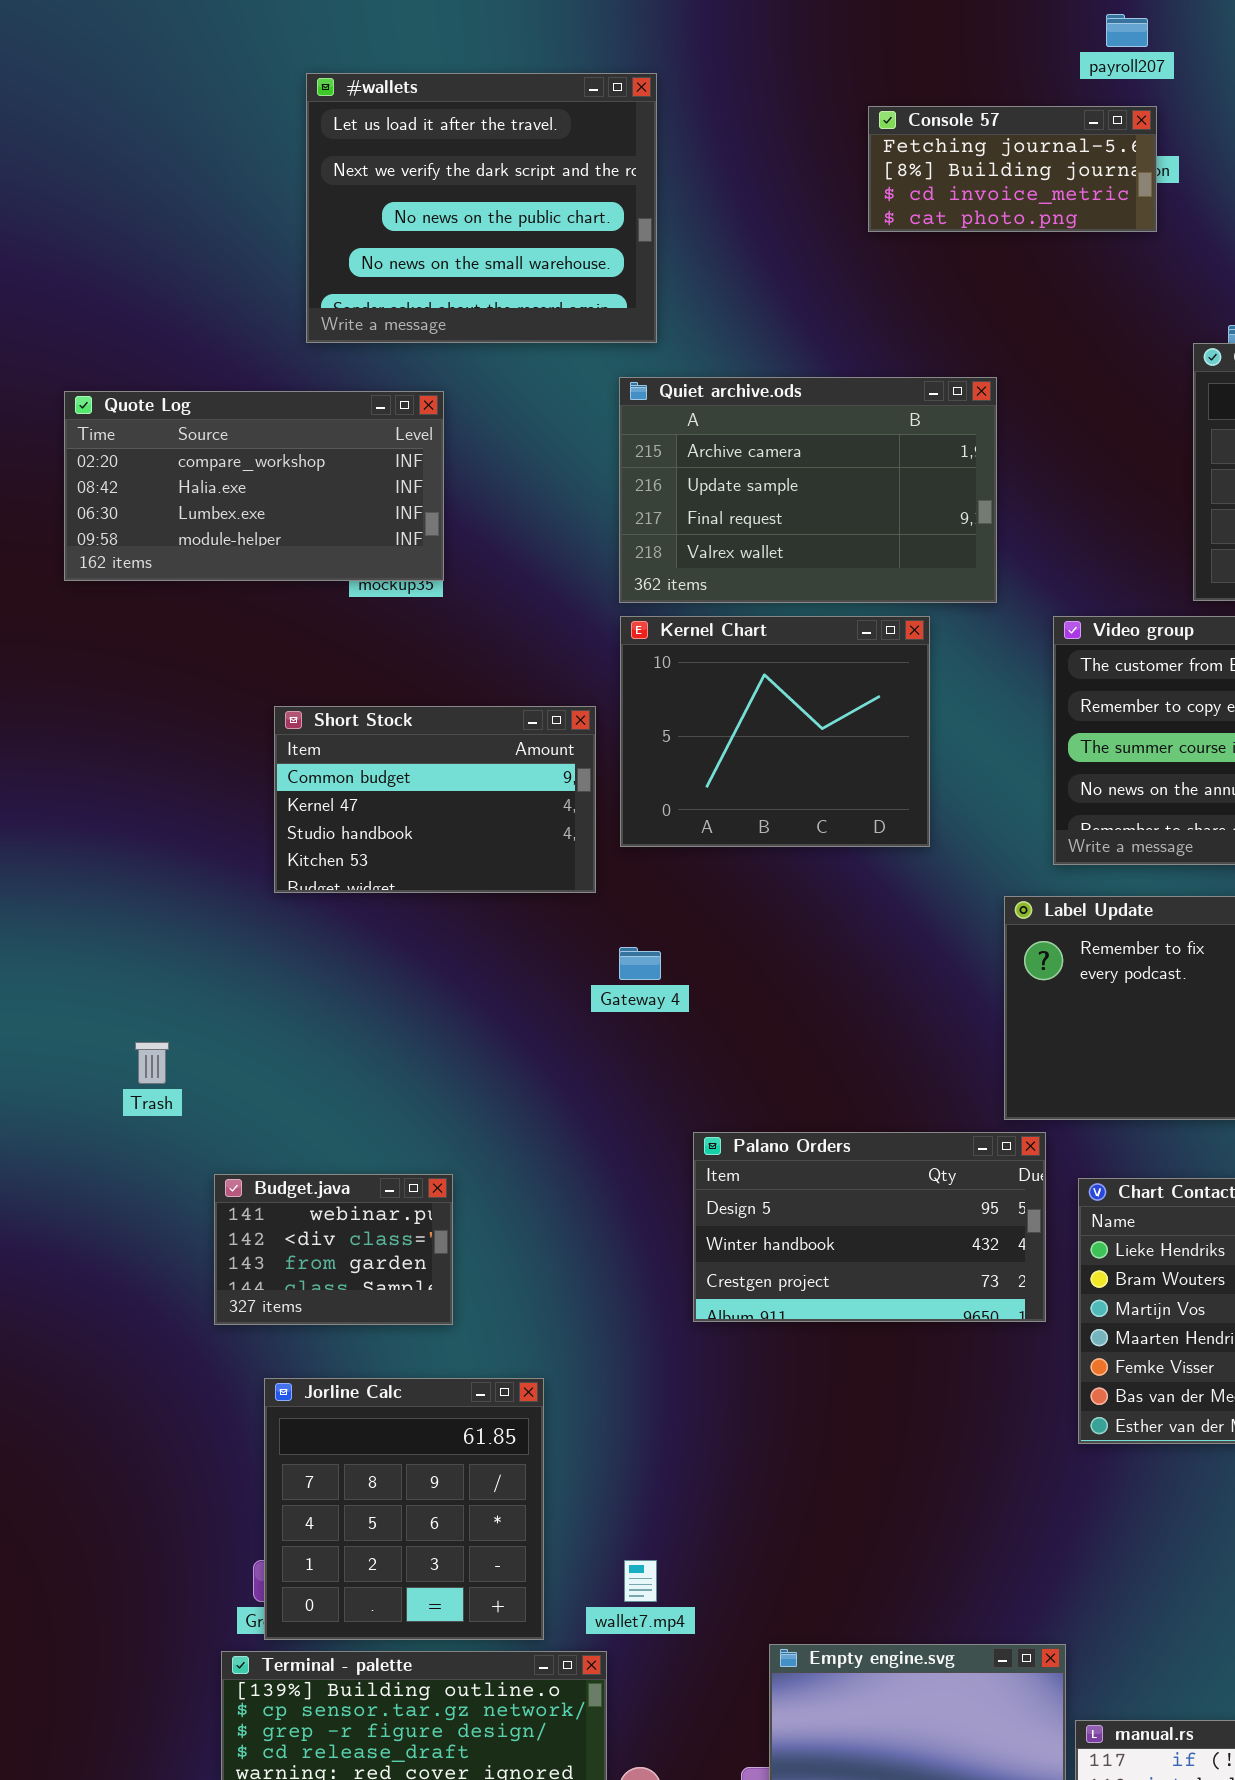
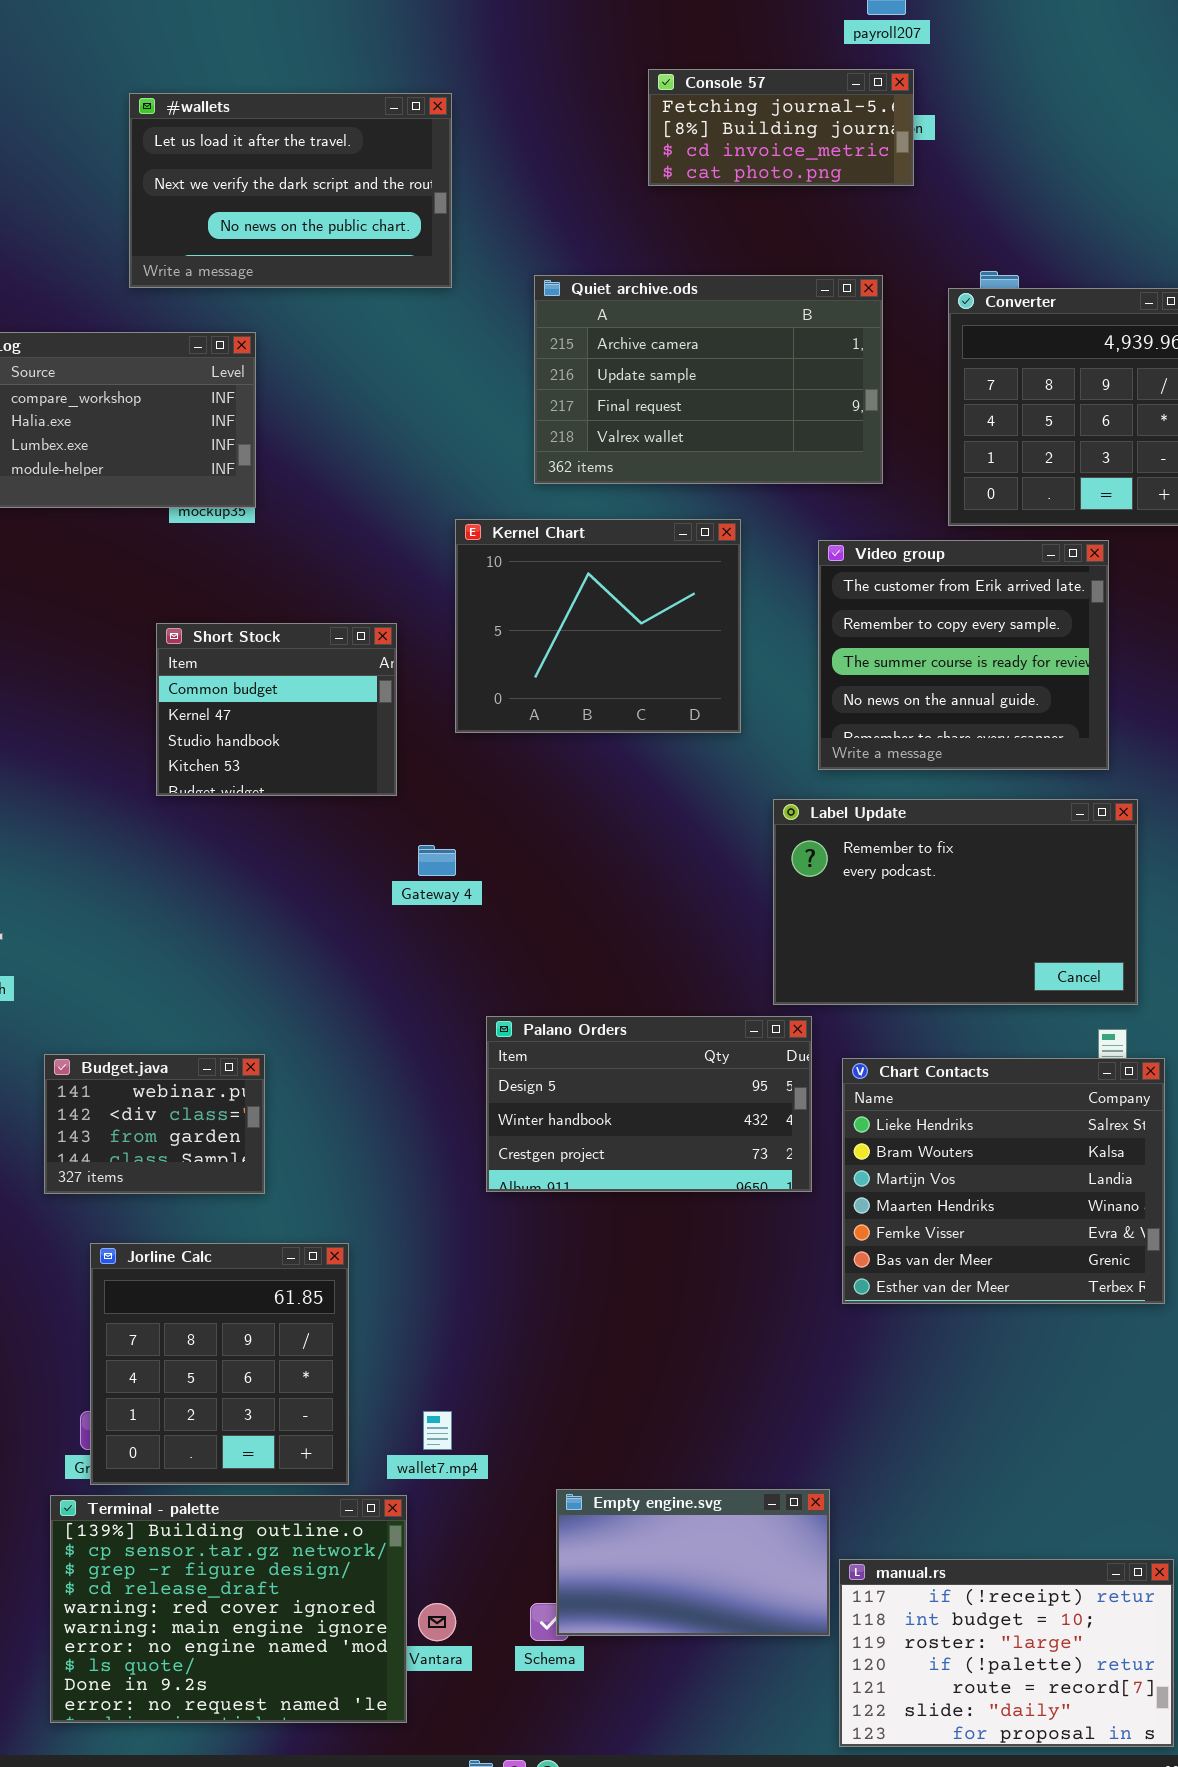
#wallets: [306,73,657,343] -> [129,93,452,288], resized
Quiet archive.ods: [619,377,997,603] -> [534,275,883,484], moved
Kernel Chart: [620,616,930,847] -> [455,519,741,733], moved
Short Stock: [274,706,596,893] -> [156,623,397,796], resized

